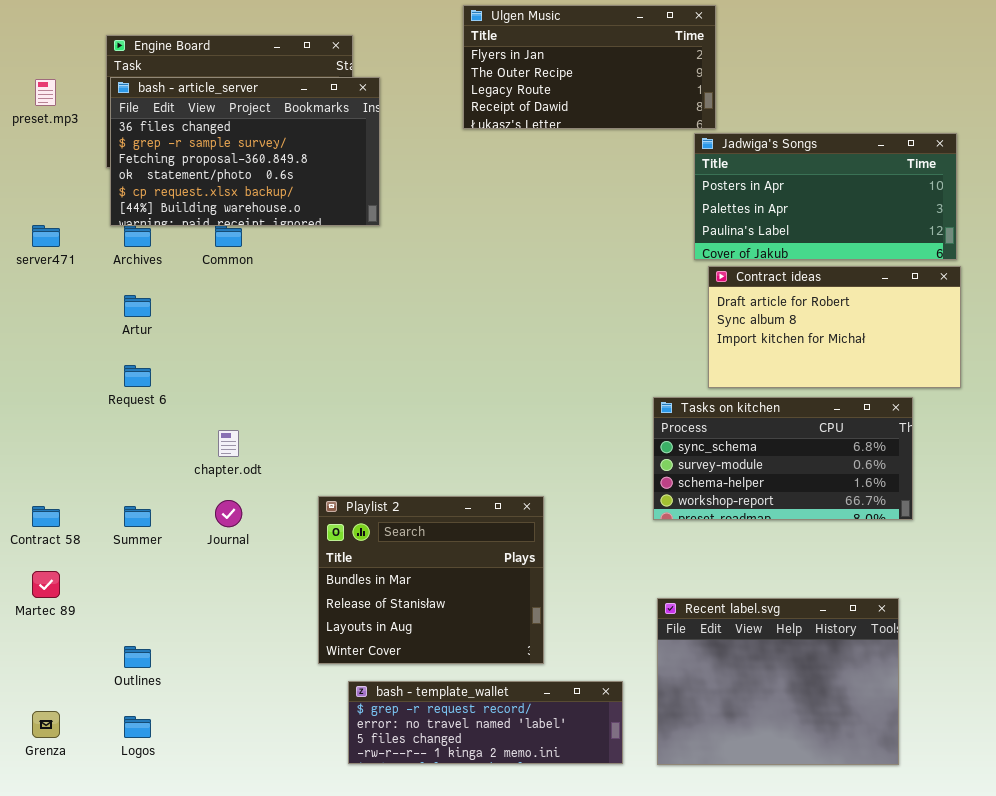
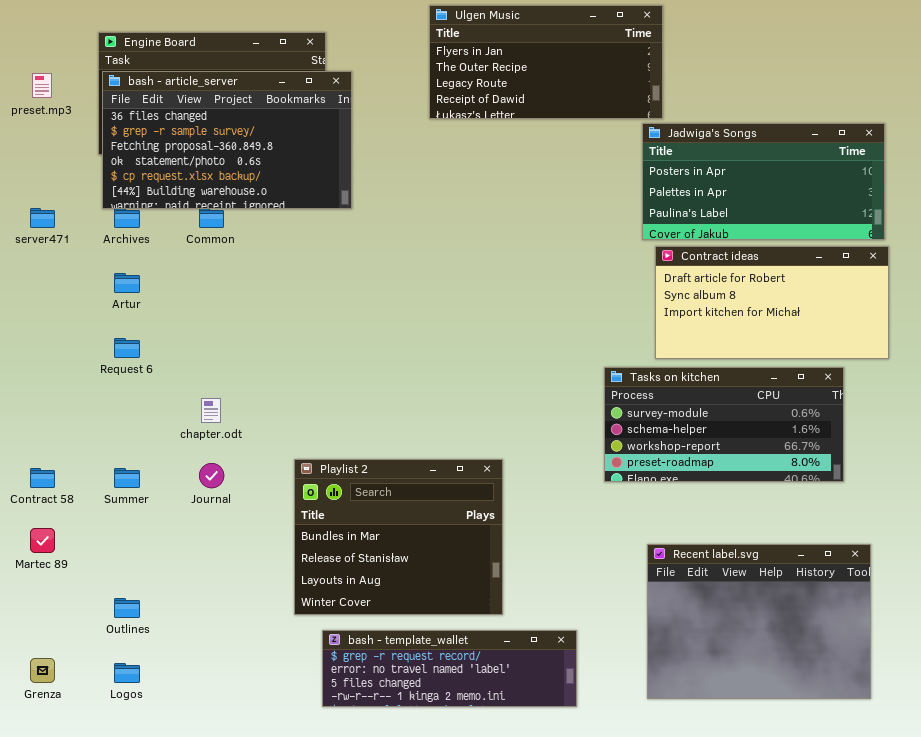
Tasks on kitchen: [653,397,913,520] -> [604,367,844,482], scrolled down 1 row
Recent label.svg: [657,598,899,765] -> [647,544,871,699], moved

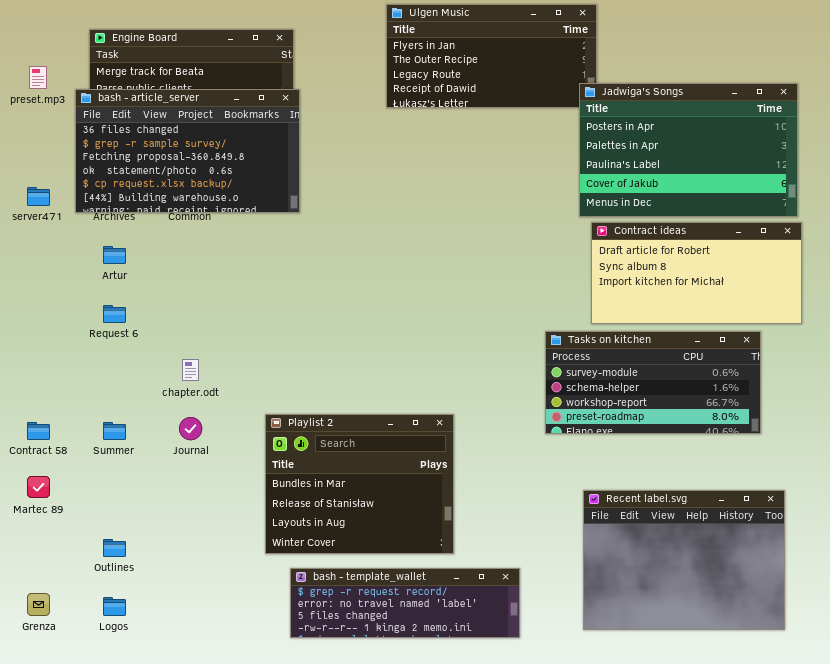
bash - article_server: [102,71,352,209] -> [75,89,300,213], moved
Jadwiga's Songs: [642,123,885,240] -> [579,83,798,217], resized

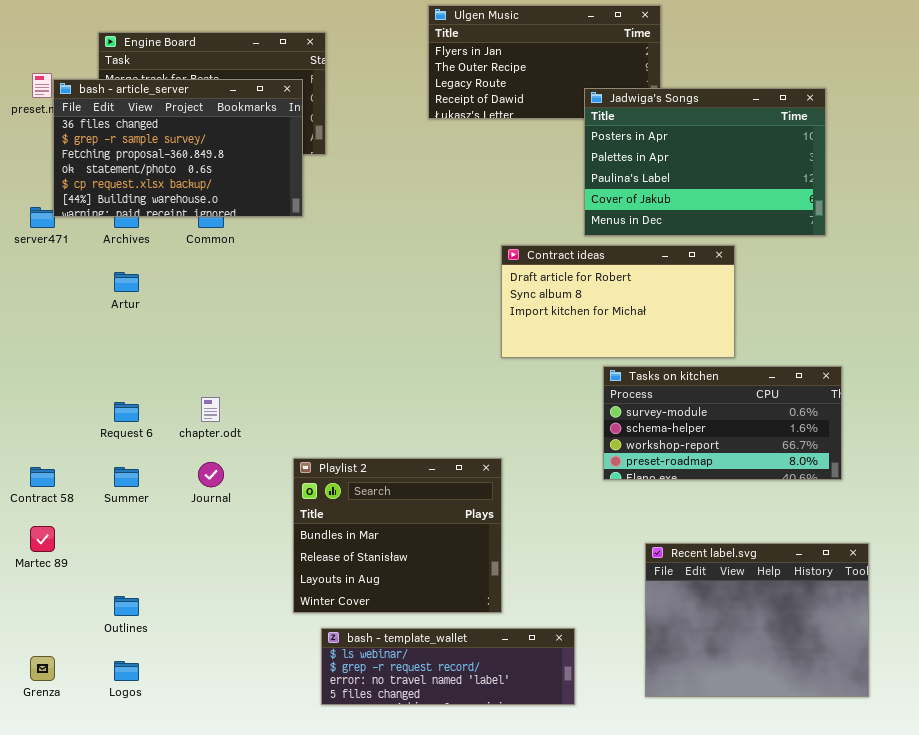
Jadwiga's Songs: [579,83,798,217] -> [584,88,826,236], moved
bash - article_server: [75,89,300,213] -> [53,79,303,217], moved
Contract ideas: [591,222,802,324] -> [501,245,735,358], moved
Request 6: [103,305,126,323] -> [114,402,139,422], moved
bash - template_wallet: [290,568,520,638] -> [321,628,575,705], scrolled up 1 row

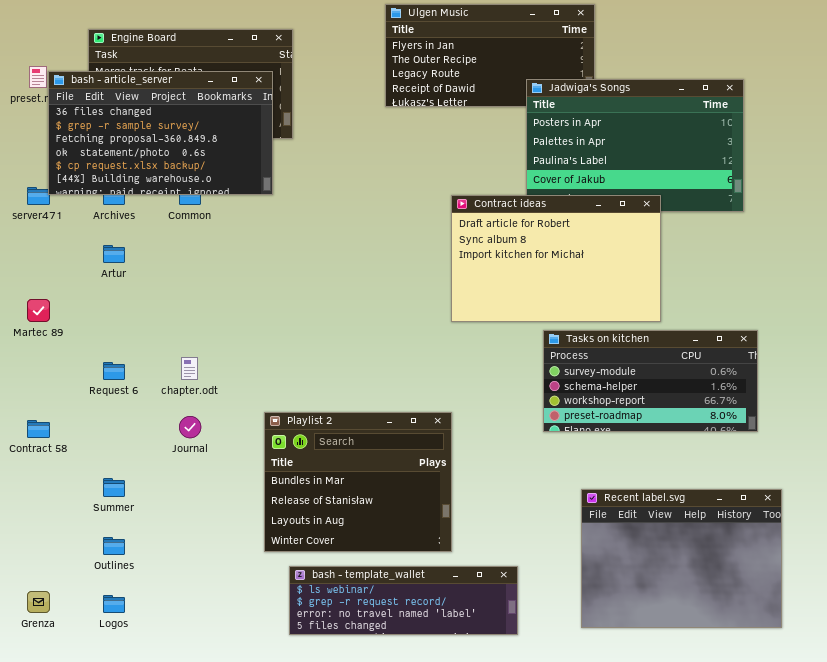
Contract ideas: [501,245,735,358] -> [451,195,661,322], resized
Summer: [114,467,139,487] -> [103,478,125,497], moved
Martec 89: [30,526,55,552] -> [27,299,50,322], moved

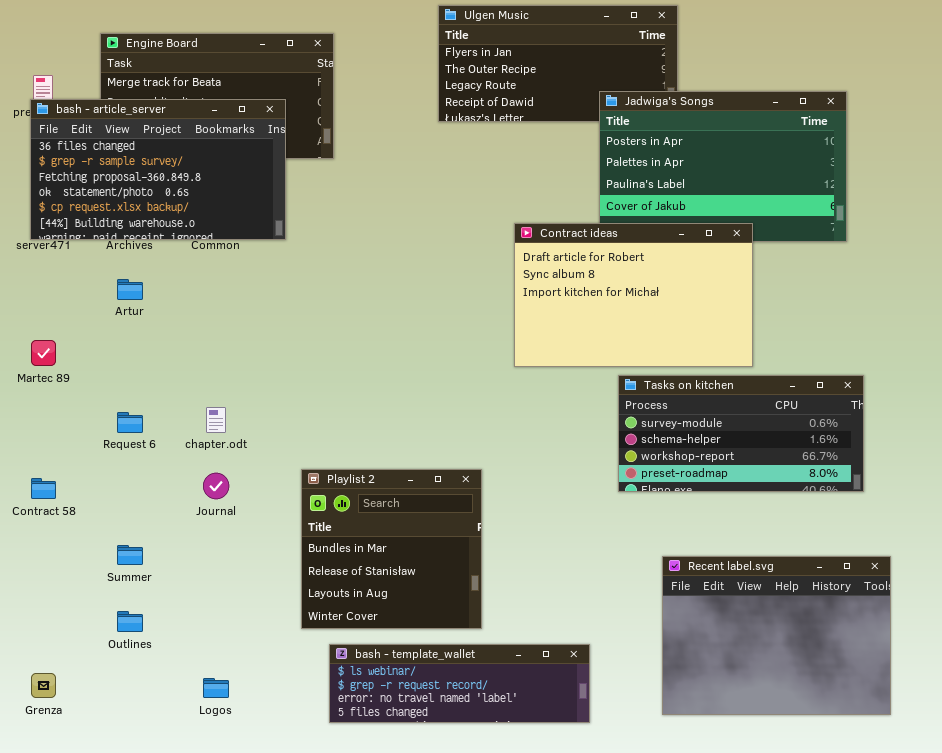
bash - article_server: [48,71,273,195] -> [30,99,286,240], moved
Playlist 2: [264,412,452,552] -> [301,469,482,629], resized
Logos: [103,595,125,613] -> [203,678,229,698], moved

